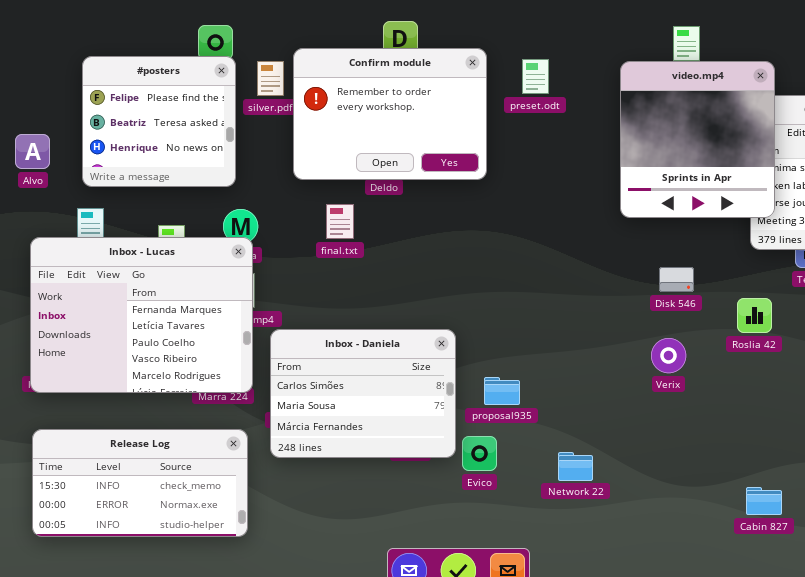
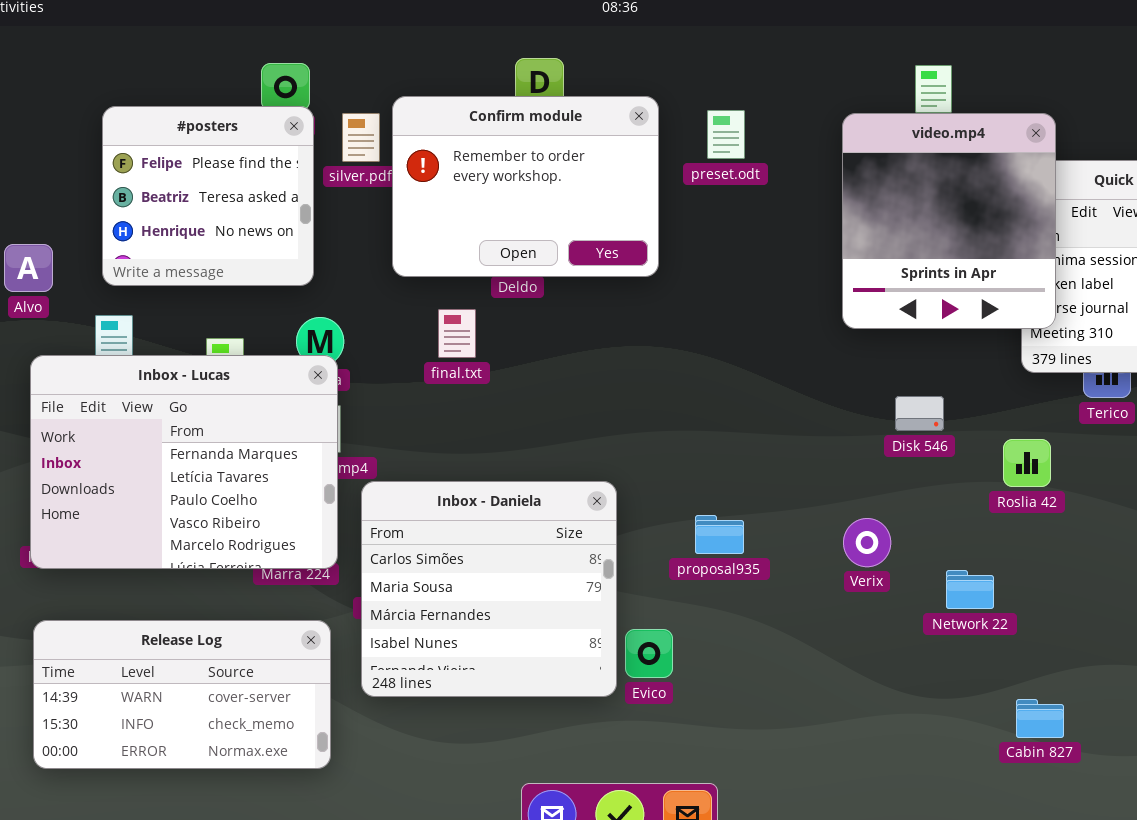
Alvo: [15,134,50,169] -> [4,244,53,292], moved
Inbox - Daniela: [270,329,456,458] -> [361,481,617,697], resized
Verix: [651,338,686,373] -> [843,518,891,567], moved
proposal935: [484,377,520,405] -> [695,515,744,554], moved
Release Log: [32,429,248,537] -> [33,620,331,769], scrolled up 1 row
Network 22: [558,452,593,481] -> [946,570,994,609], moved

